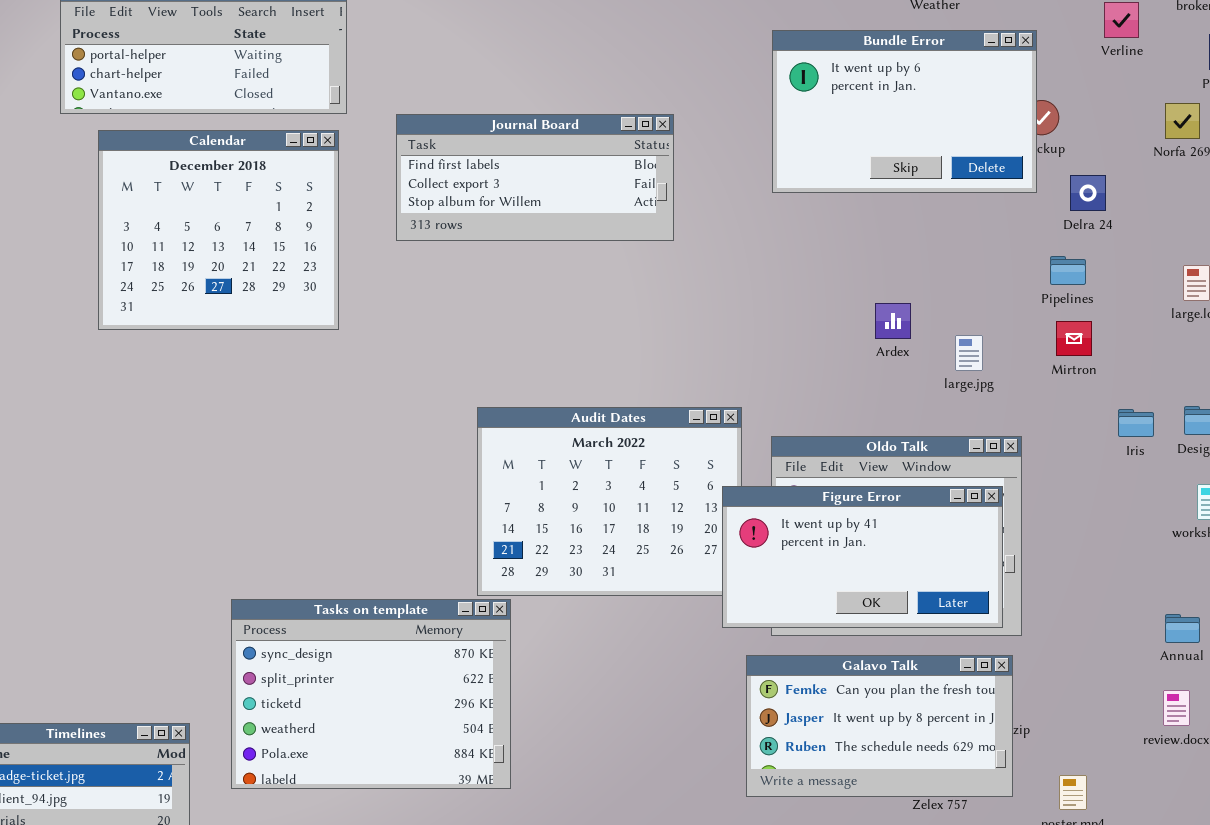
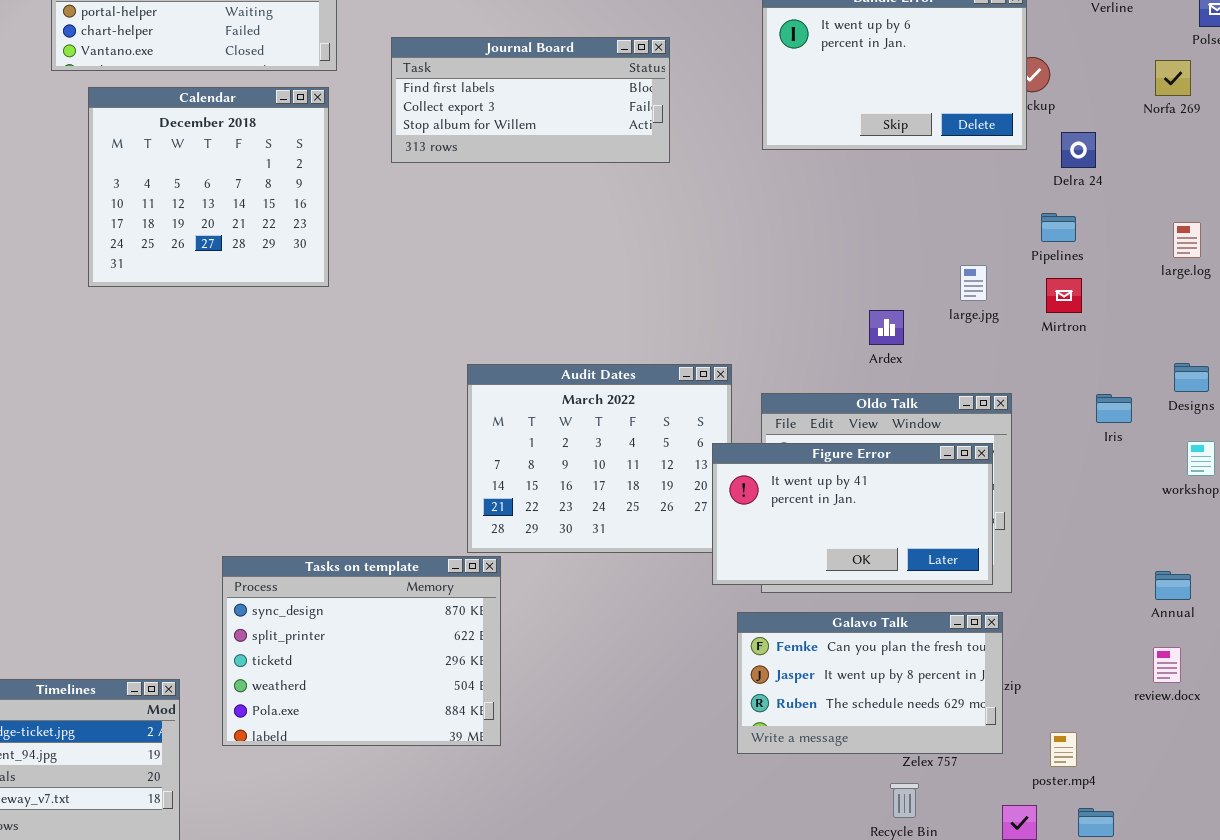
Journal Board: [396,114,674,241] -> [391,37,670,163], moved
Ardex: [875,303,911,339] -> [869,310,904,345], moved
large.jpg: [955,335,983,371] -> [960,265,987,301], moved
Iris: [1118,409,1154,437] -> [1096,394,1132,423], moved

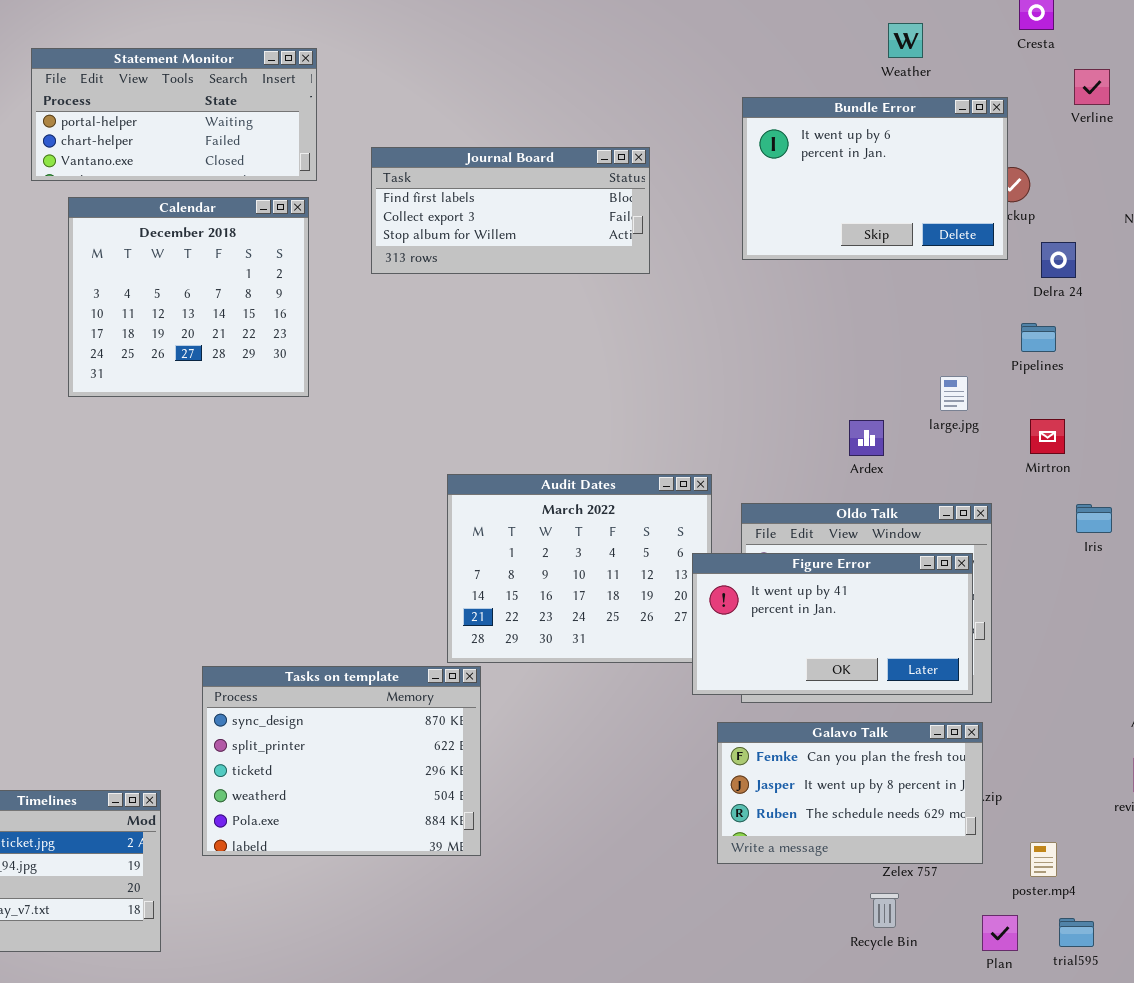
Mirtron: [1046,278,1082,313] -> [1030,419,1065,454], moved

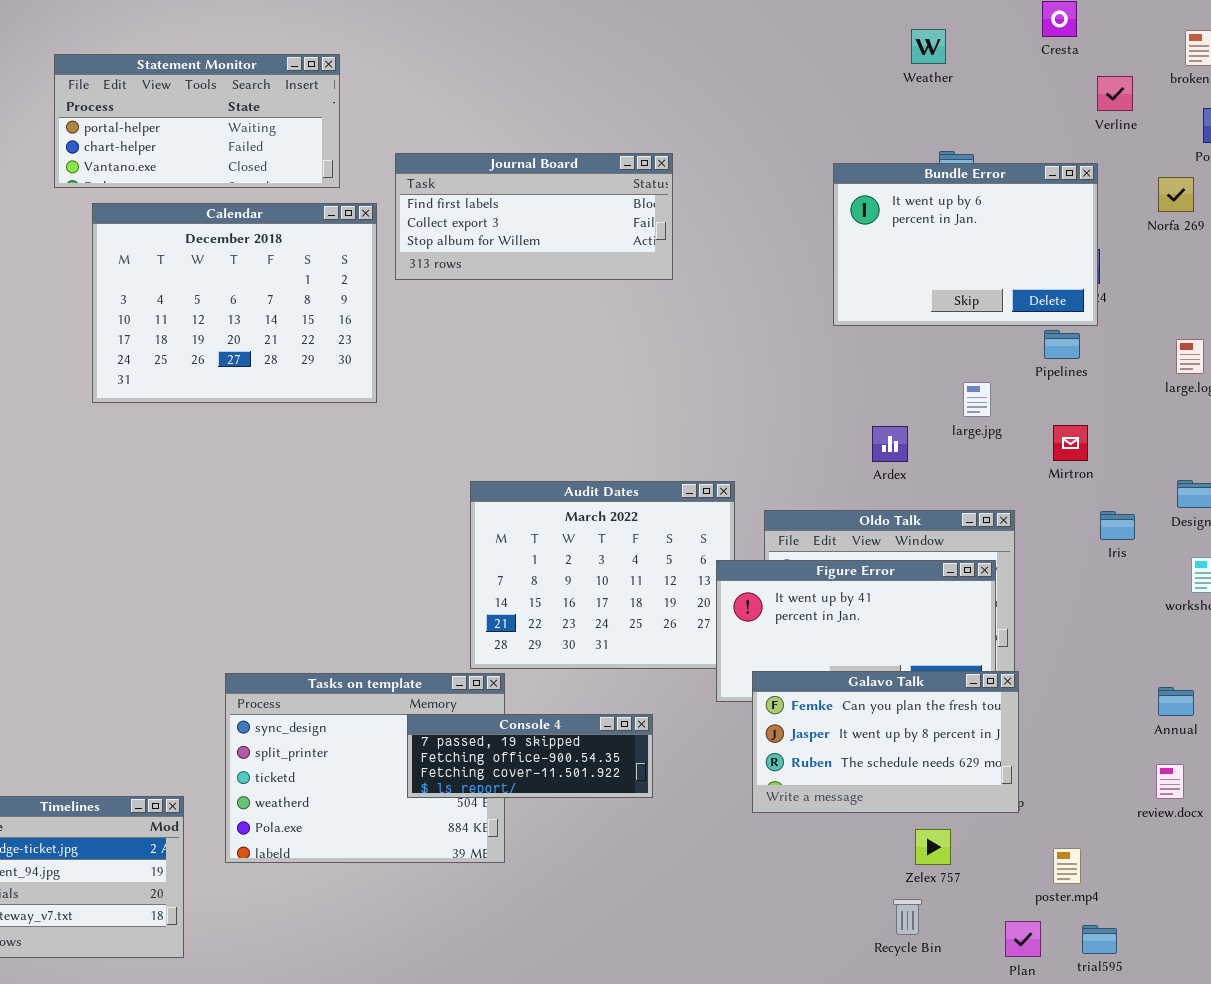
Bundle Error: [742,97,1008,260] -> [833,163,1098,326], moved
Calendar: [68,197,309,397] -> [92,203,377,403], resized
Console 4: none -> [407,714,653,798], opened
Galavo Talk: [717,722,983,864] -> [752,671,1019,813], moved

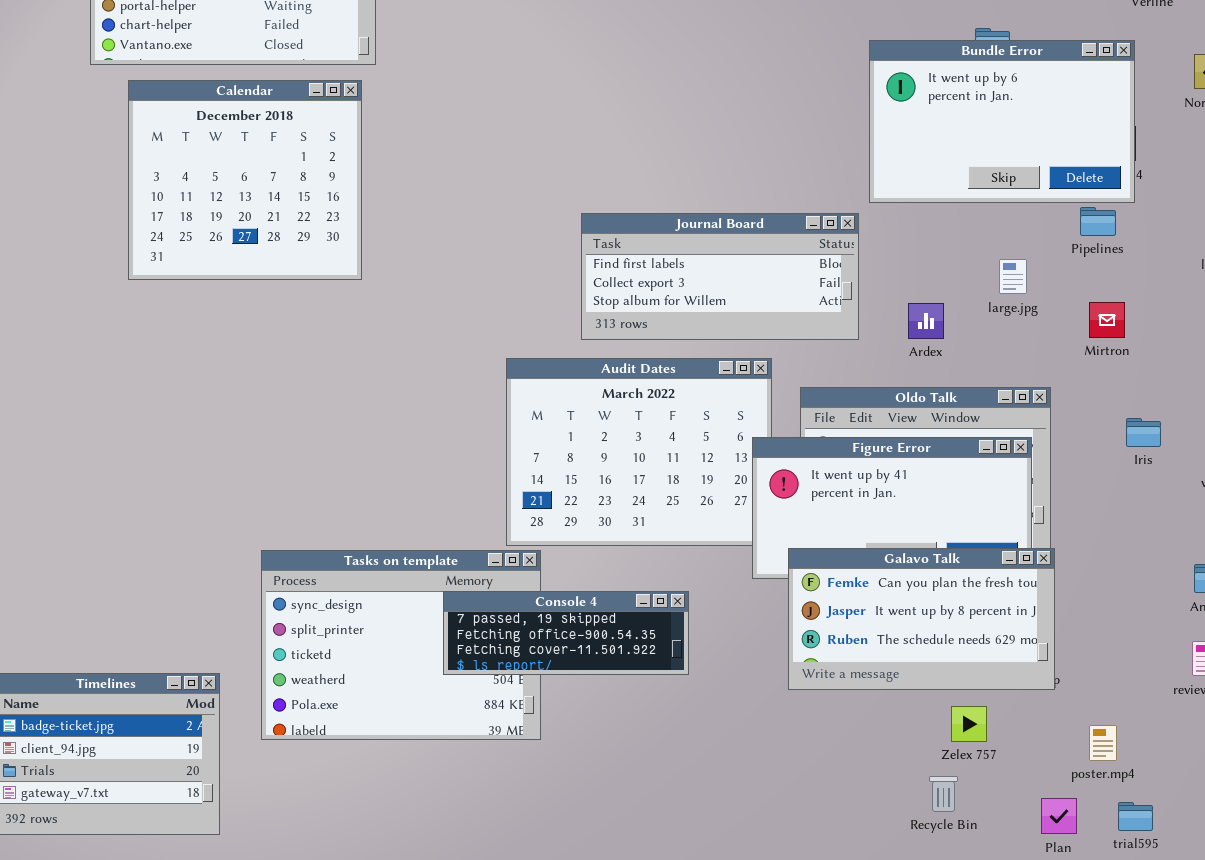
Journal Board: [395,153,673,280] -> [581,213,859,340], moved
Calendar: [92,203,377,403] -> [128,80,362,280], resized
Iris: [1100,511,1135,540] -> [1126,418,1161,447], moved

